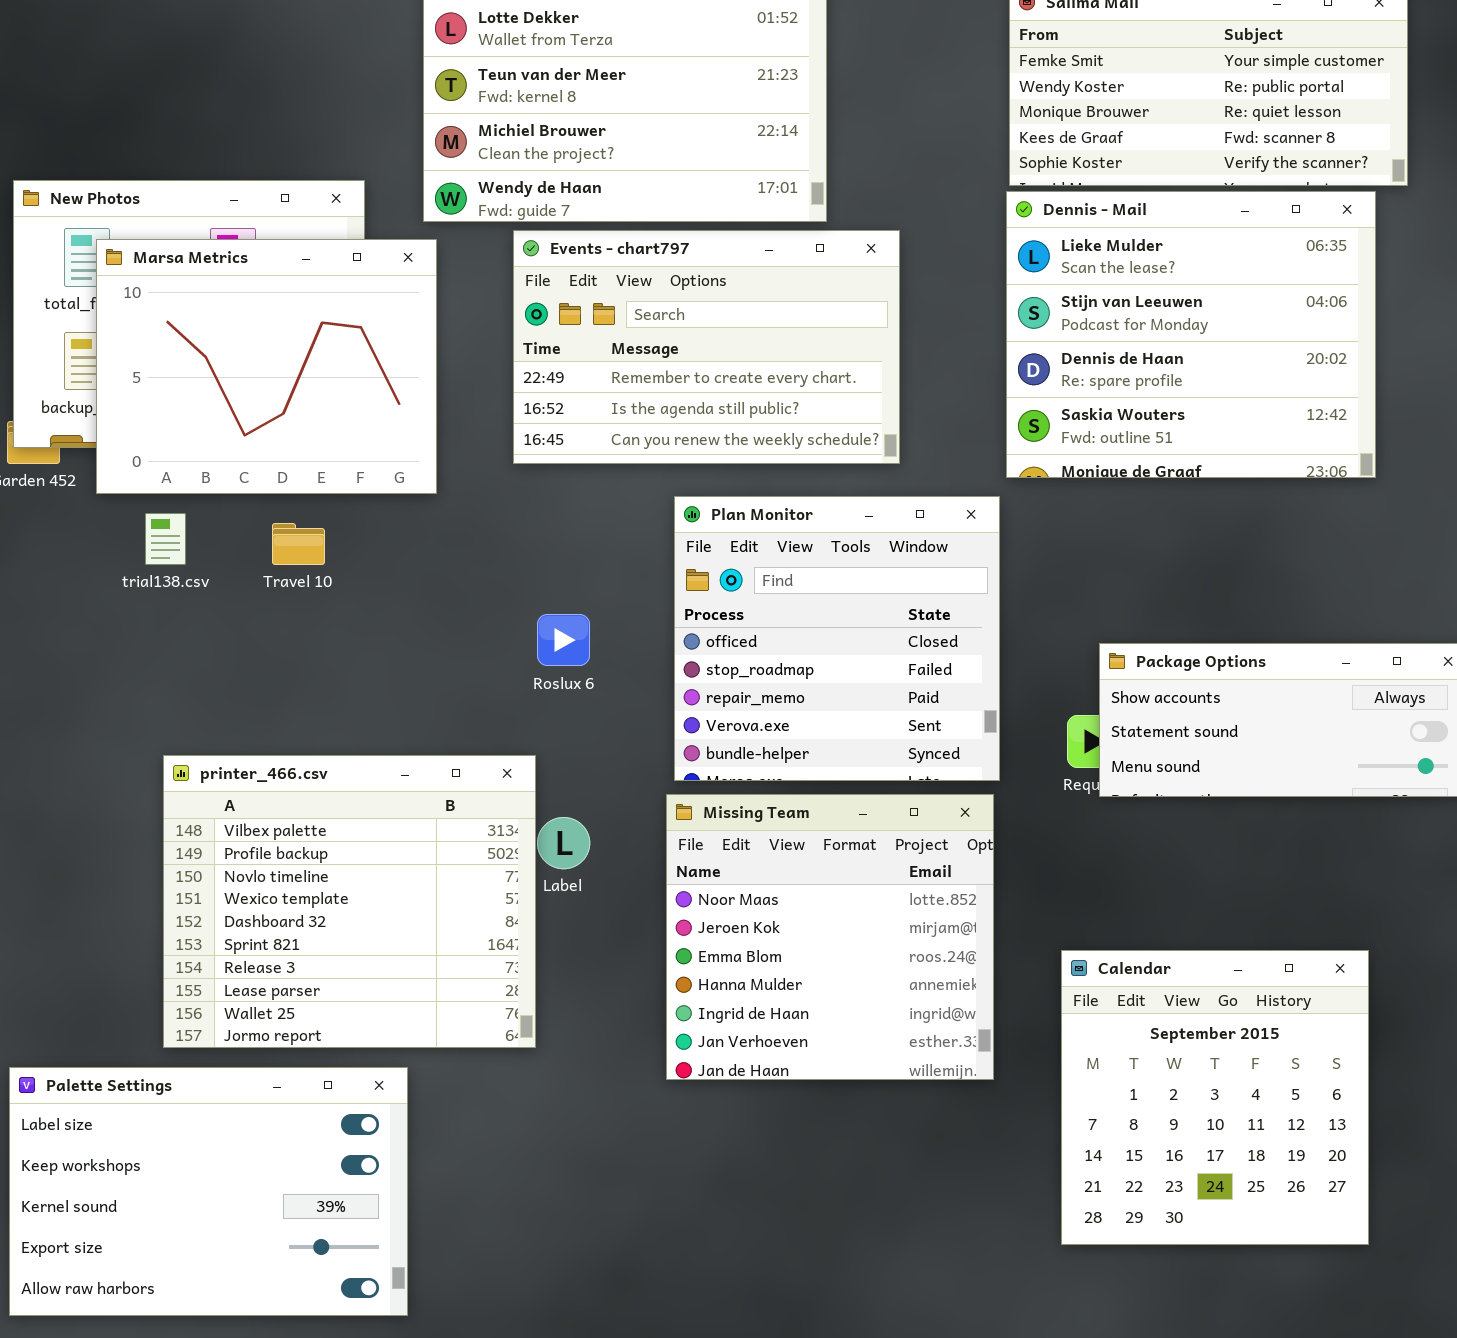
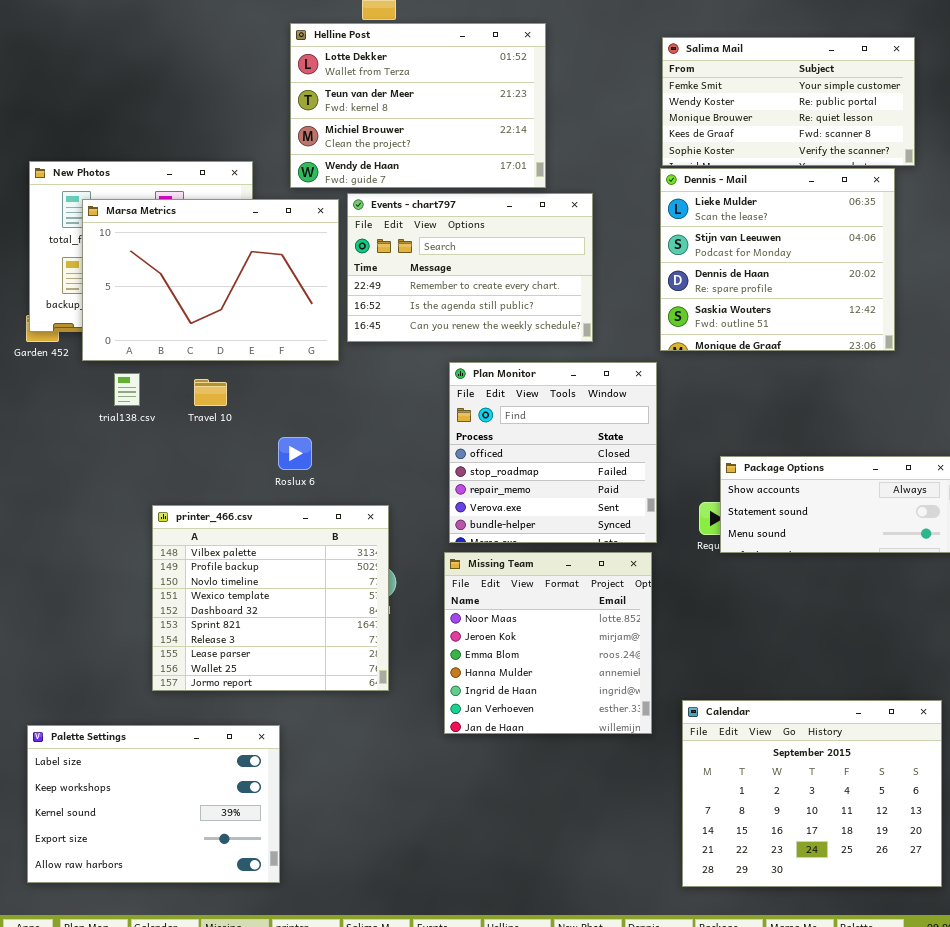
Marsa Metrics: [96,239,437,494] -> [82,199,339,361], resized
Roslux 6: [537,614,590,666] -> [278,437,312,470], moved
printer_466.csv: [163,755,536,1048] -> [152,505,389,691], moved
Calendar: [1061,950,1369,1245] -> [682,700,942,887], moved, resized

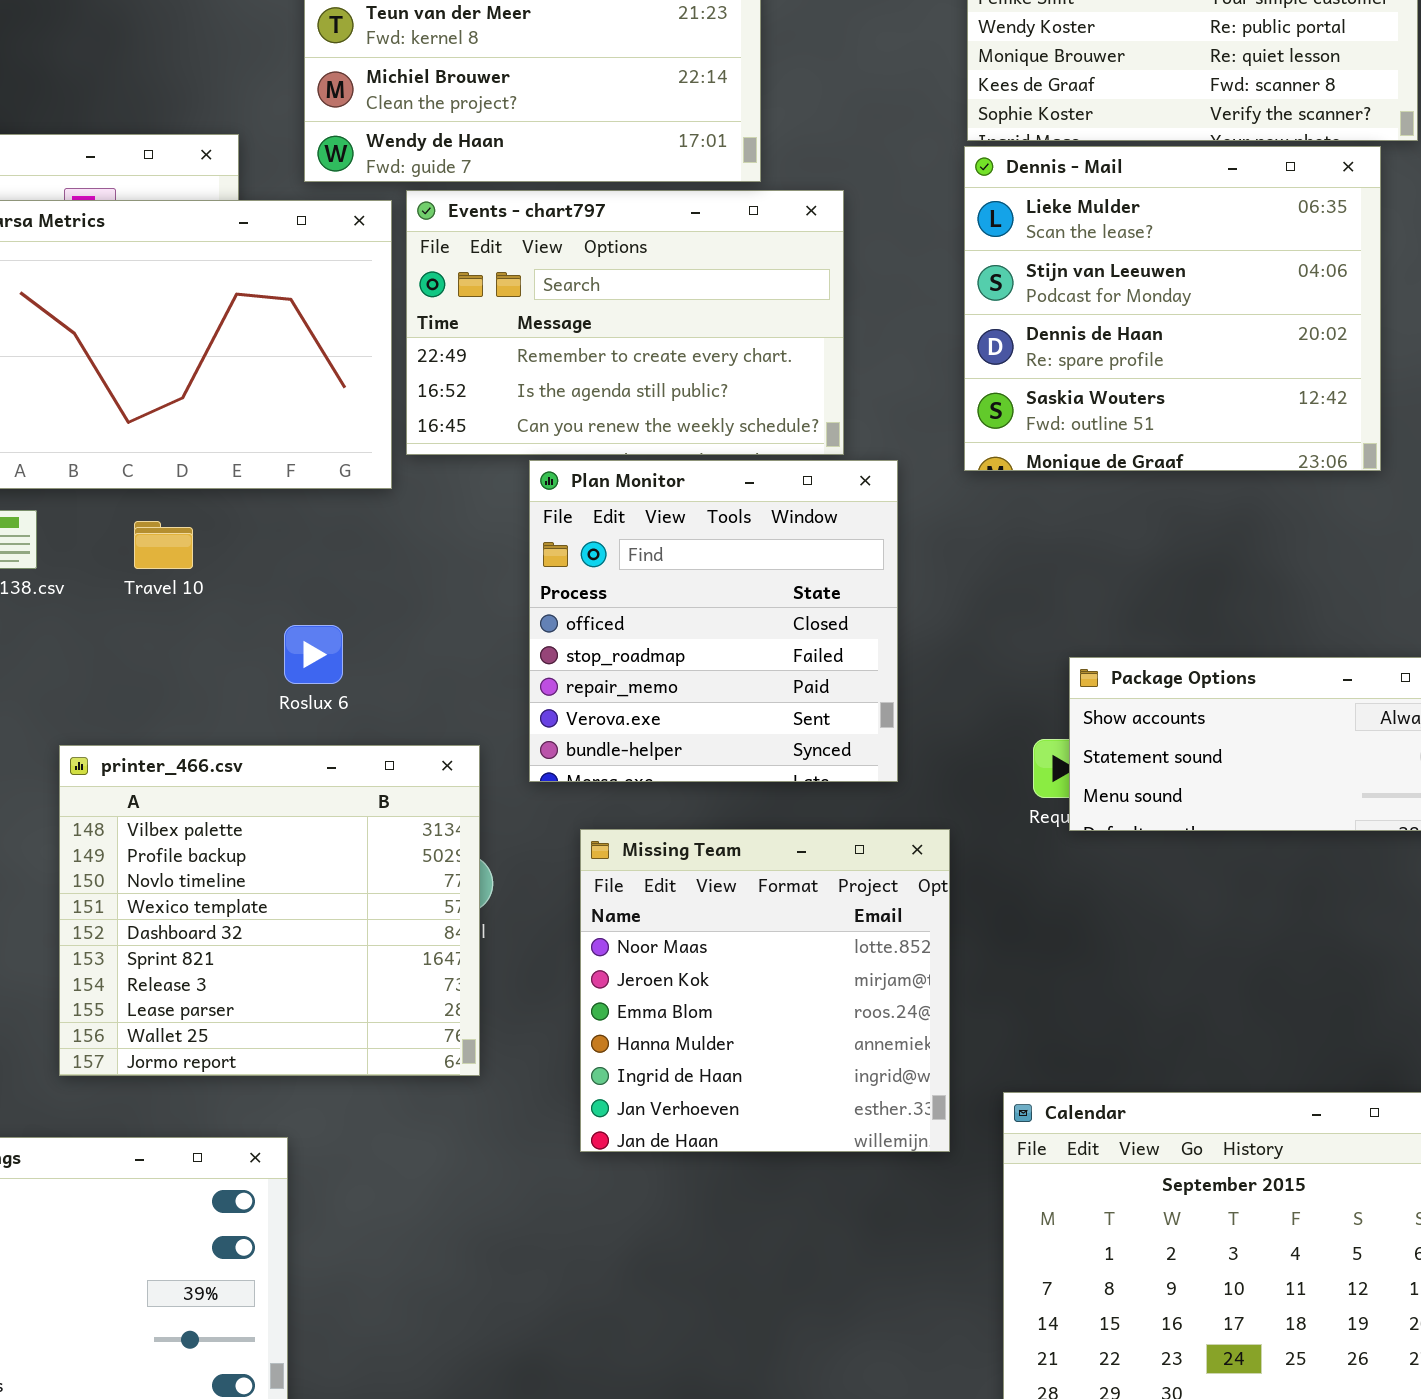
Plan Monitor: [449,362,657,543] -> [529,460,898,782], moved

